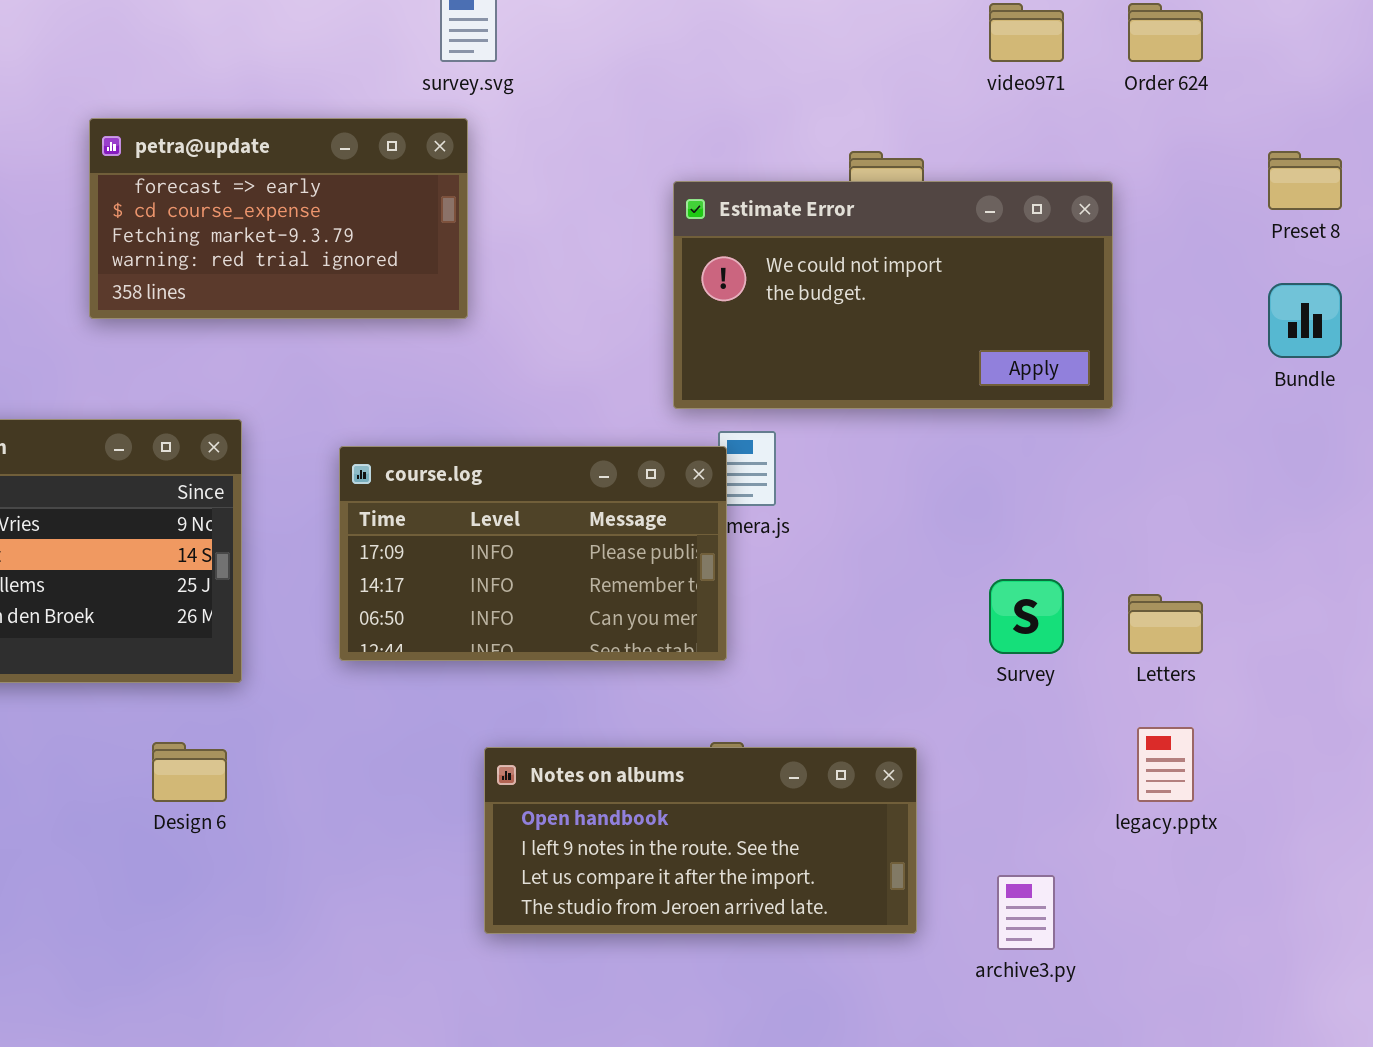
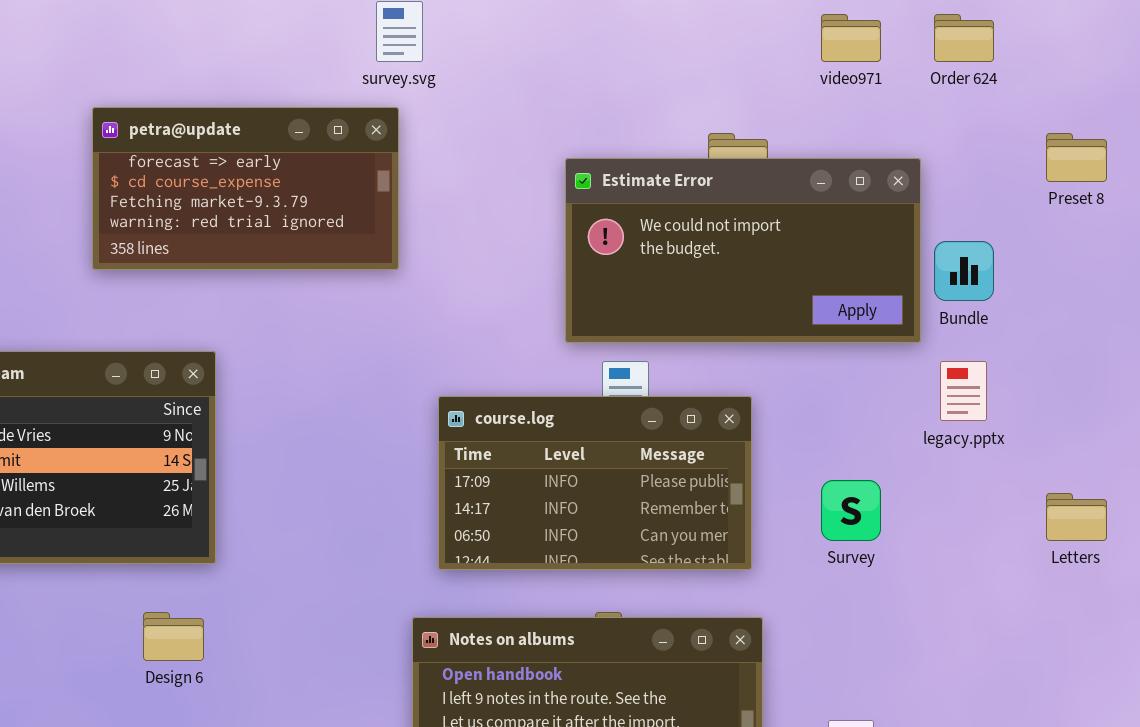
Bundle: [1268,283,1342,358] -> [934,241,994,301], moved
course.log: [339,446,727,661] -> [438,396,752,570], moved
Letters: [1128,594,1203,654] -> [1046,493,1107,541], moved
legacy.pptx: [1137,727,1194,802] -> [940,361,987,421], moved

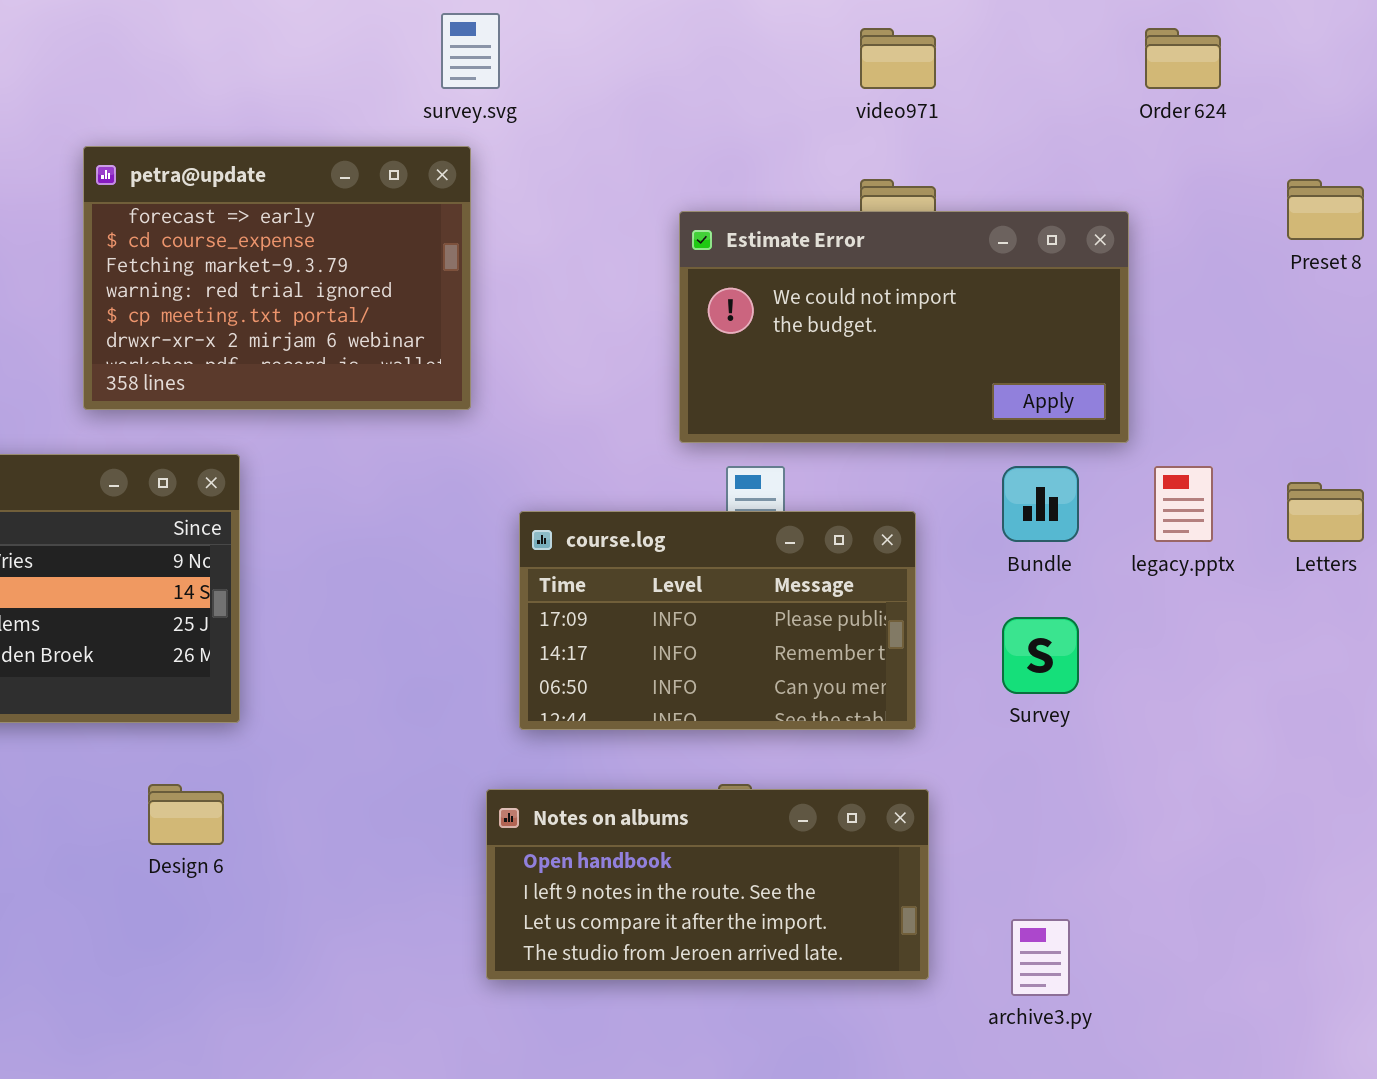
video971: [821,14,881,62] -> [860,28,936,89], moved
petra@update: [92,107,399,270] -> [83,146,471,410], resized
Bundle: [934,241,994,301] -> [1002,466,1079,542], moved
Letters: [1046,493,1107,541] -> [1287,482,1364,542], moved

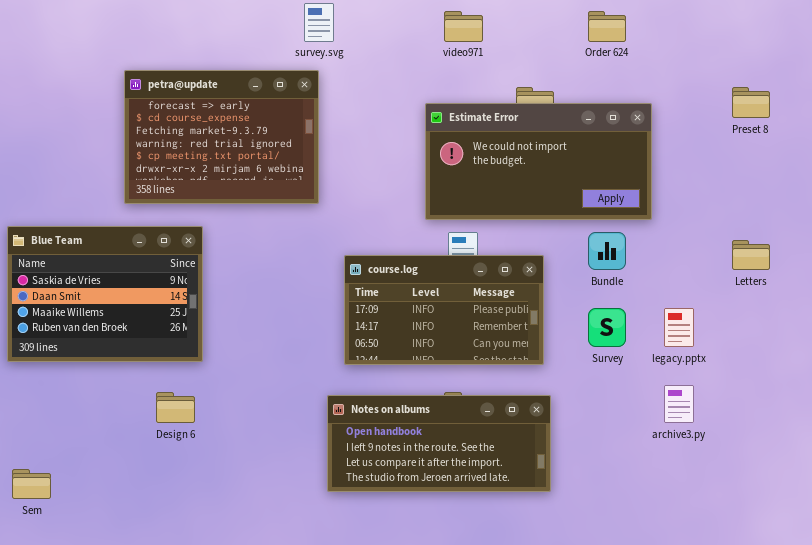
video971: [860,28,936,89] -> [444,11,483,42], moved
Order 624: [1145,28,1221,89] -> [588,11,626,42], moved
legacy.pptx: [1154,466,1213,542] -> [664,308,694,347], moved
archive3.py: [1011,919,1070,996] -> [664,385,694,423], moved

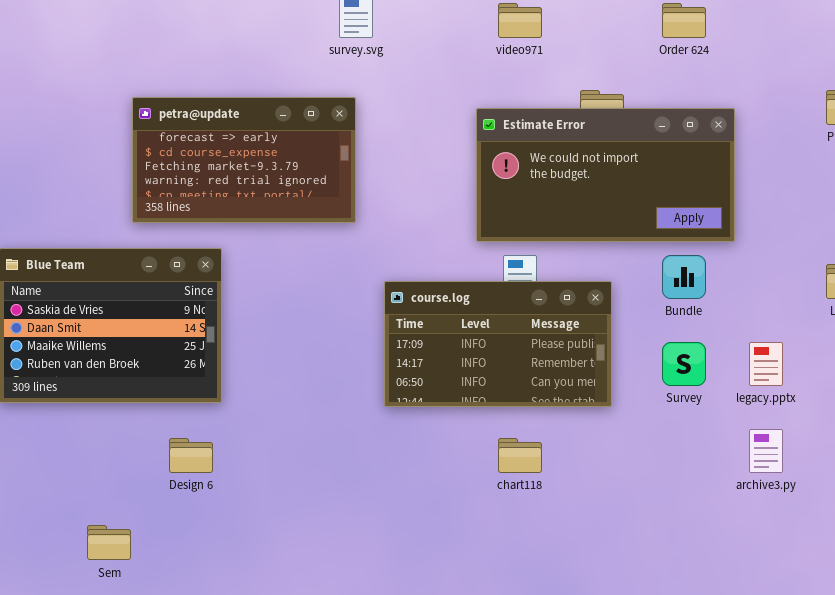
petra@update: [124,70,319,204] -> [132,97,356,223], resized
Notes on albums: [327,395,551,492] -> none, closed
Sem: [12,469,51,499] -> [87,525,131,560], moved

